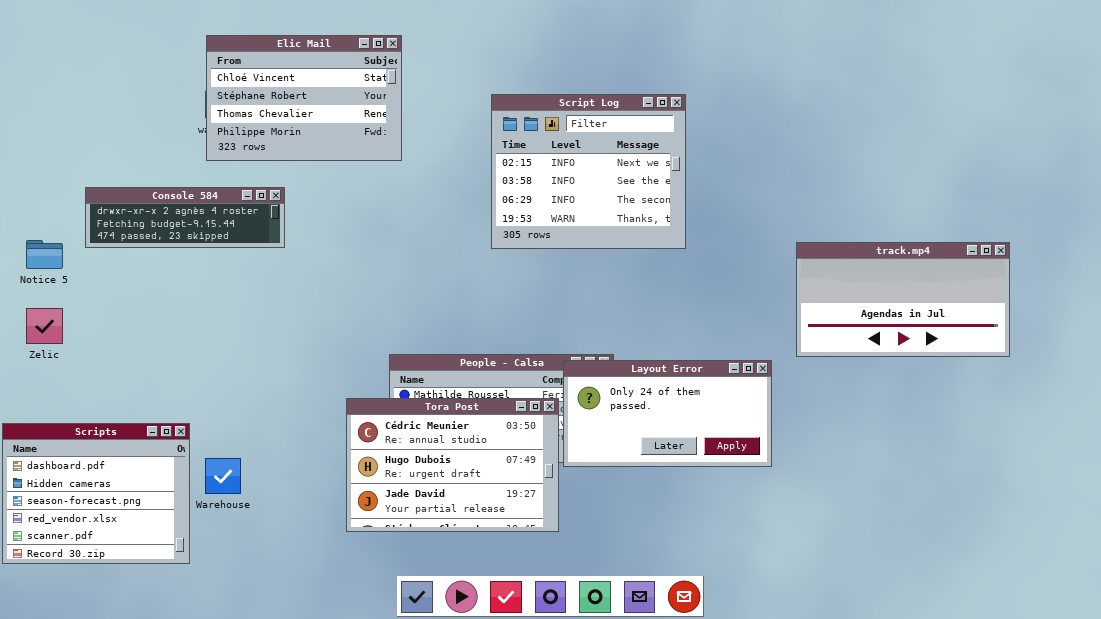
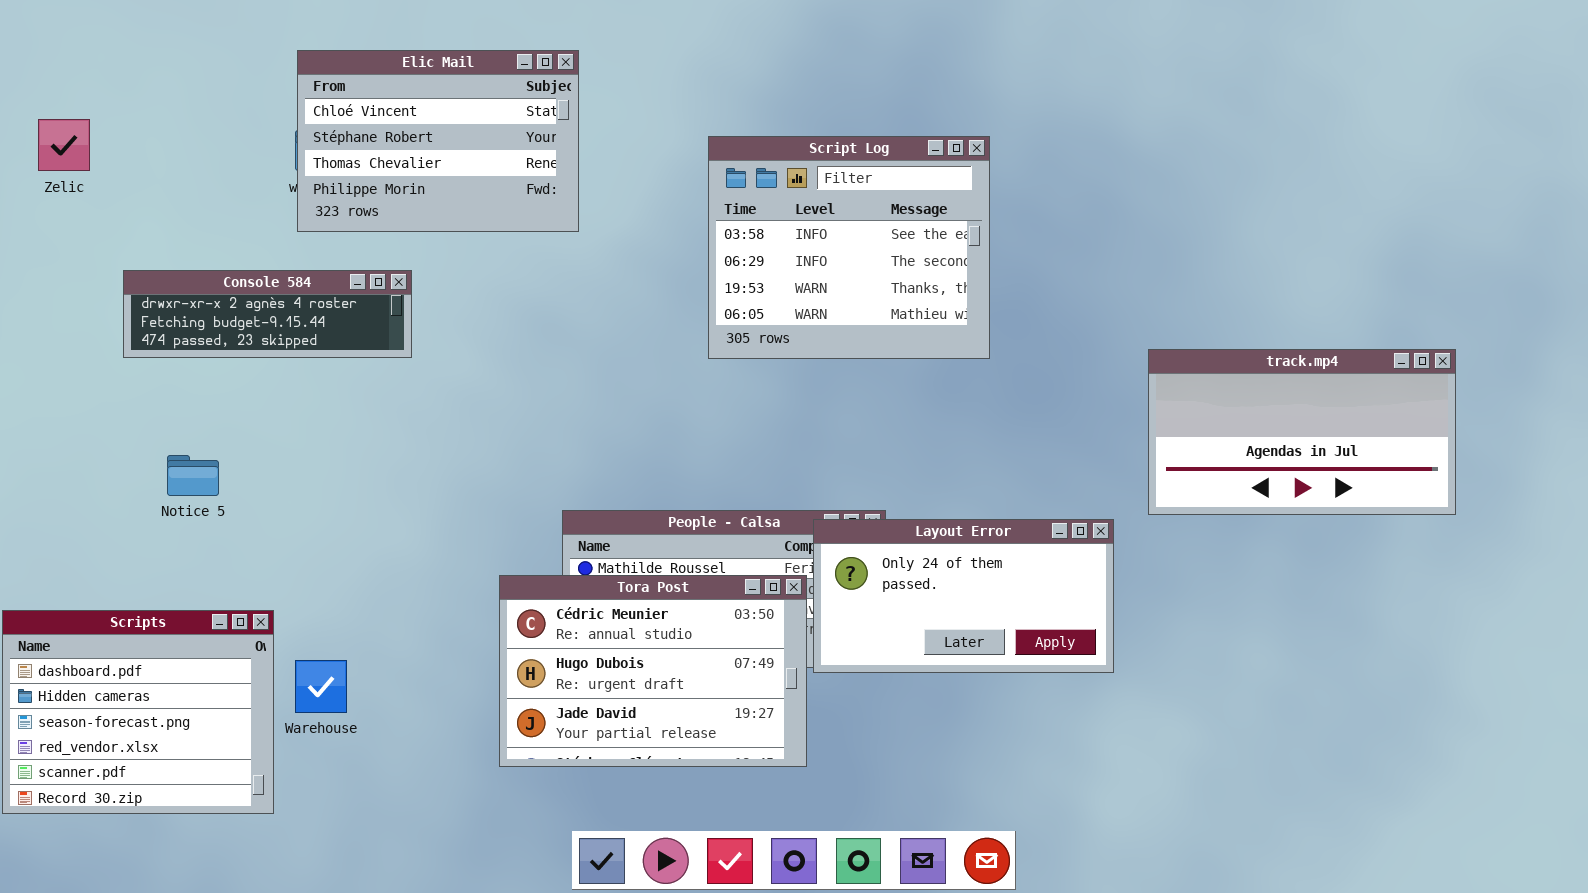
Script Log: [491,94,686,249] -> [708,136,990,359], scrolled down 1 row
Notice 5: [26,240,63,269] -> [167,455,219,496], moved
Zelic: [26,308,63,344] -> [38,119,90,171], moved

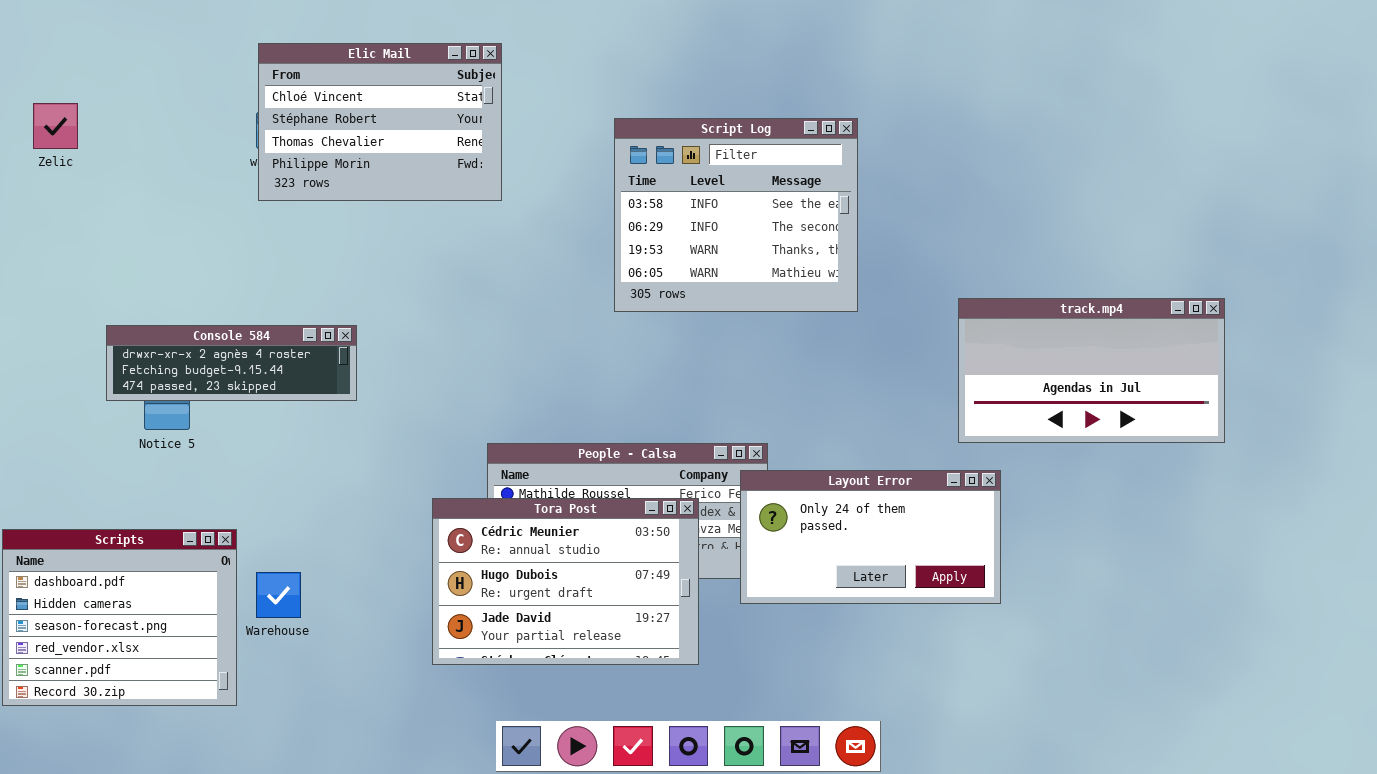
Console 584: [123,270,412,358] -> [106,325,357,401], moved
track.mp4: [1148,349,1456,515] -> [958,298,1225,443], moved
Layout Error: [813,519,1114,673] -> [740,470,1001,604], moved

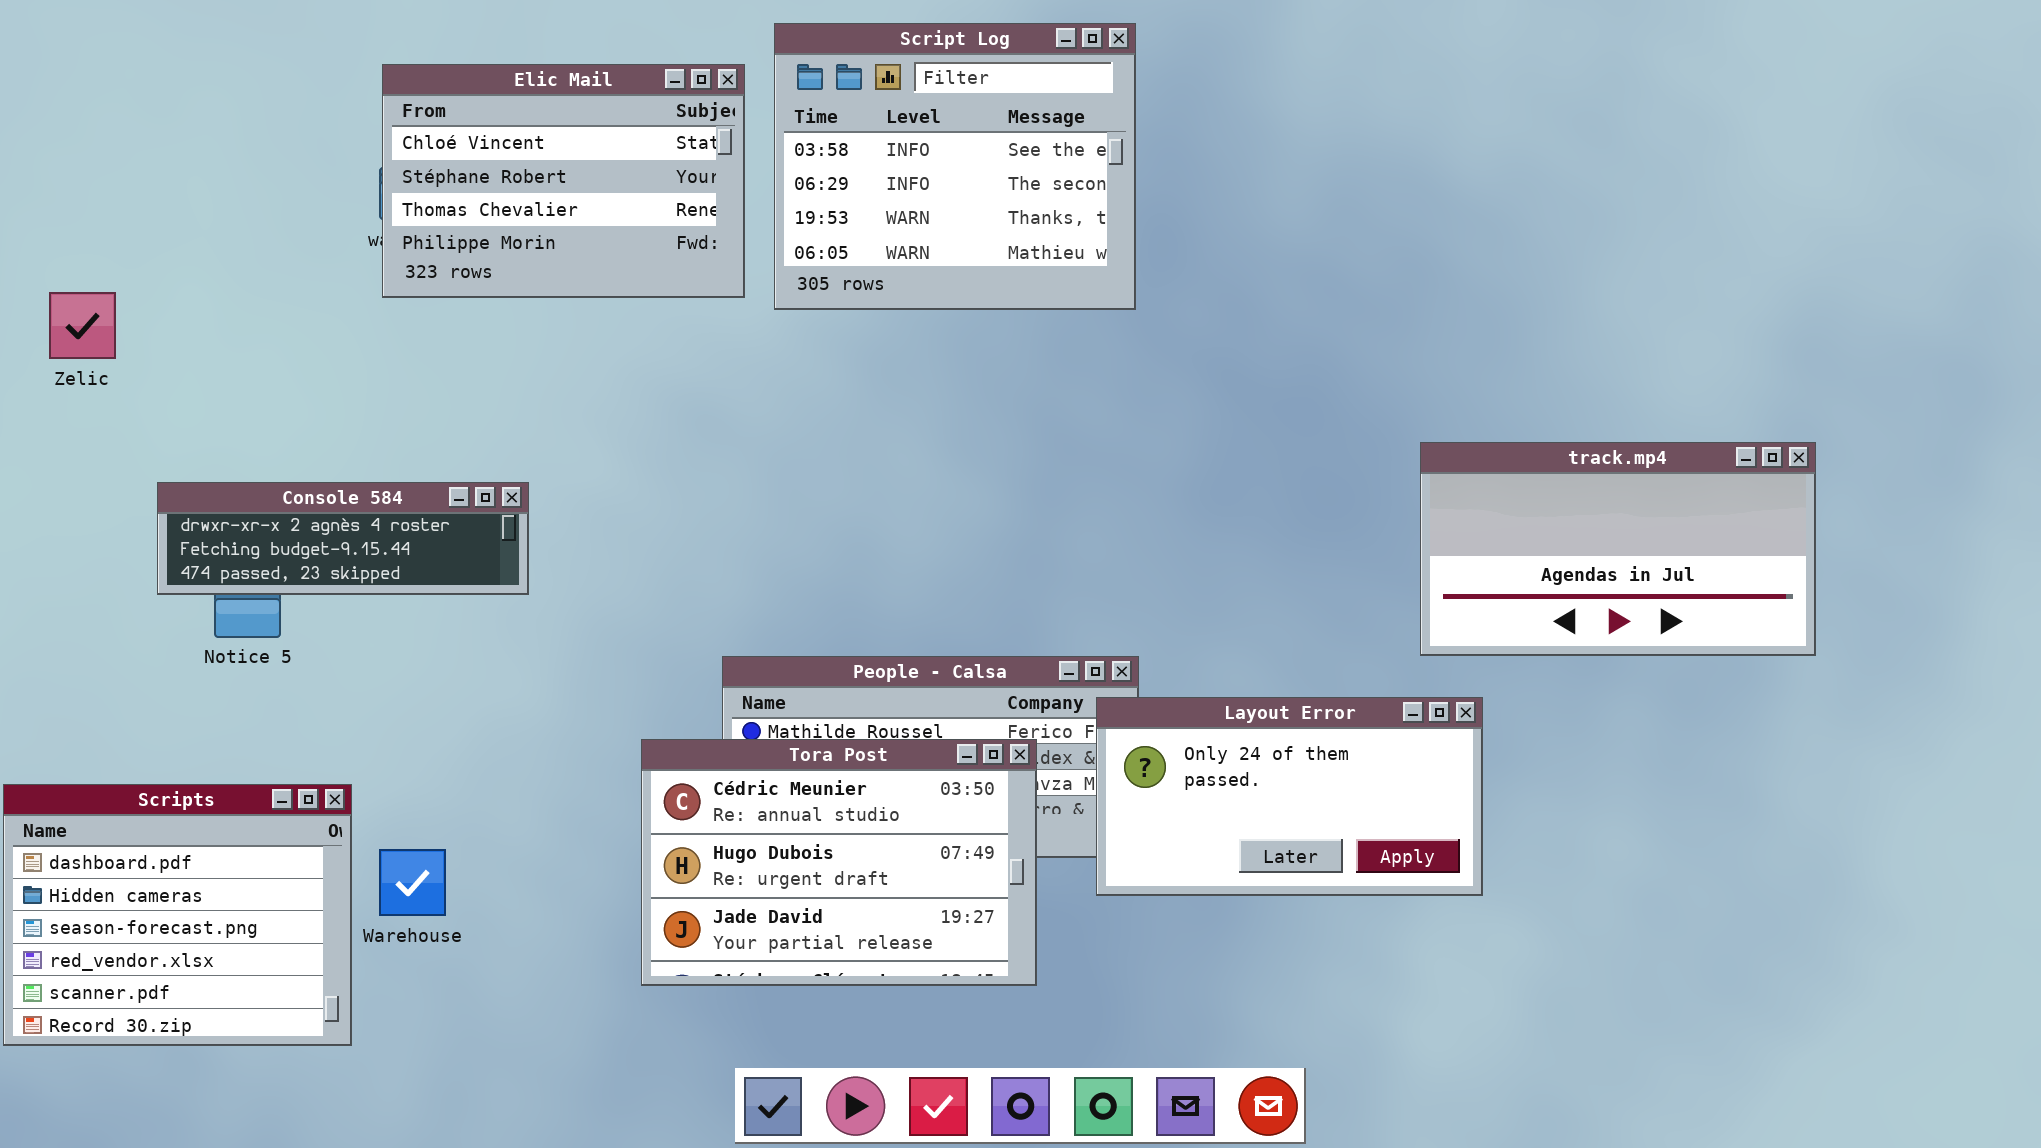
Zelic: [33,103,78,149] -> [49,292,116,359], moved
Script Log: [614,118,858,312] -> [774,23,1136,310], moved

